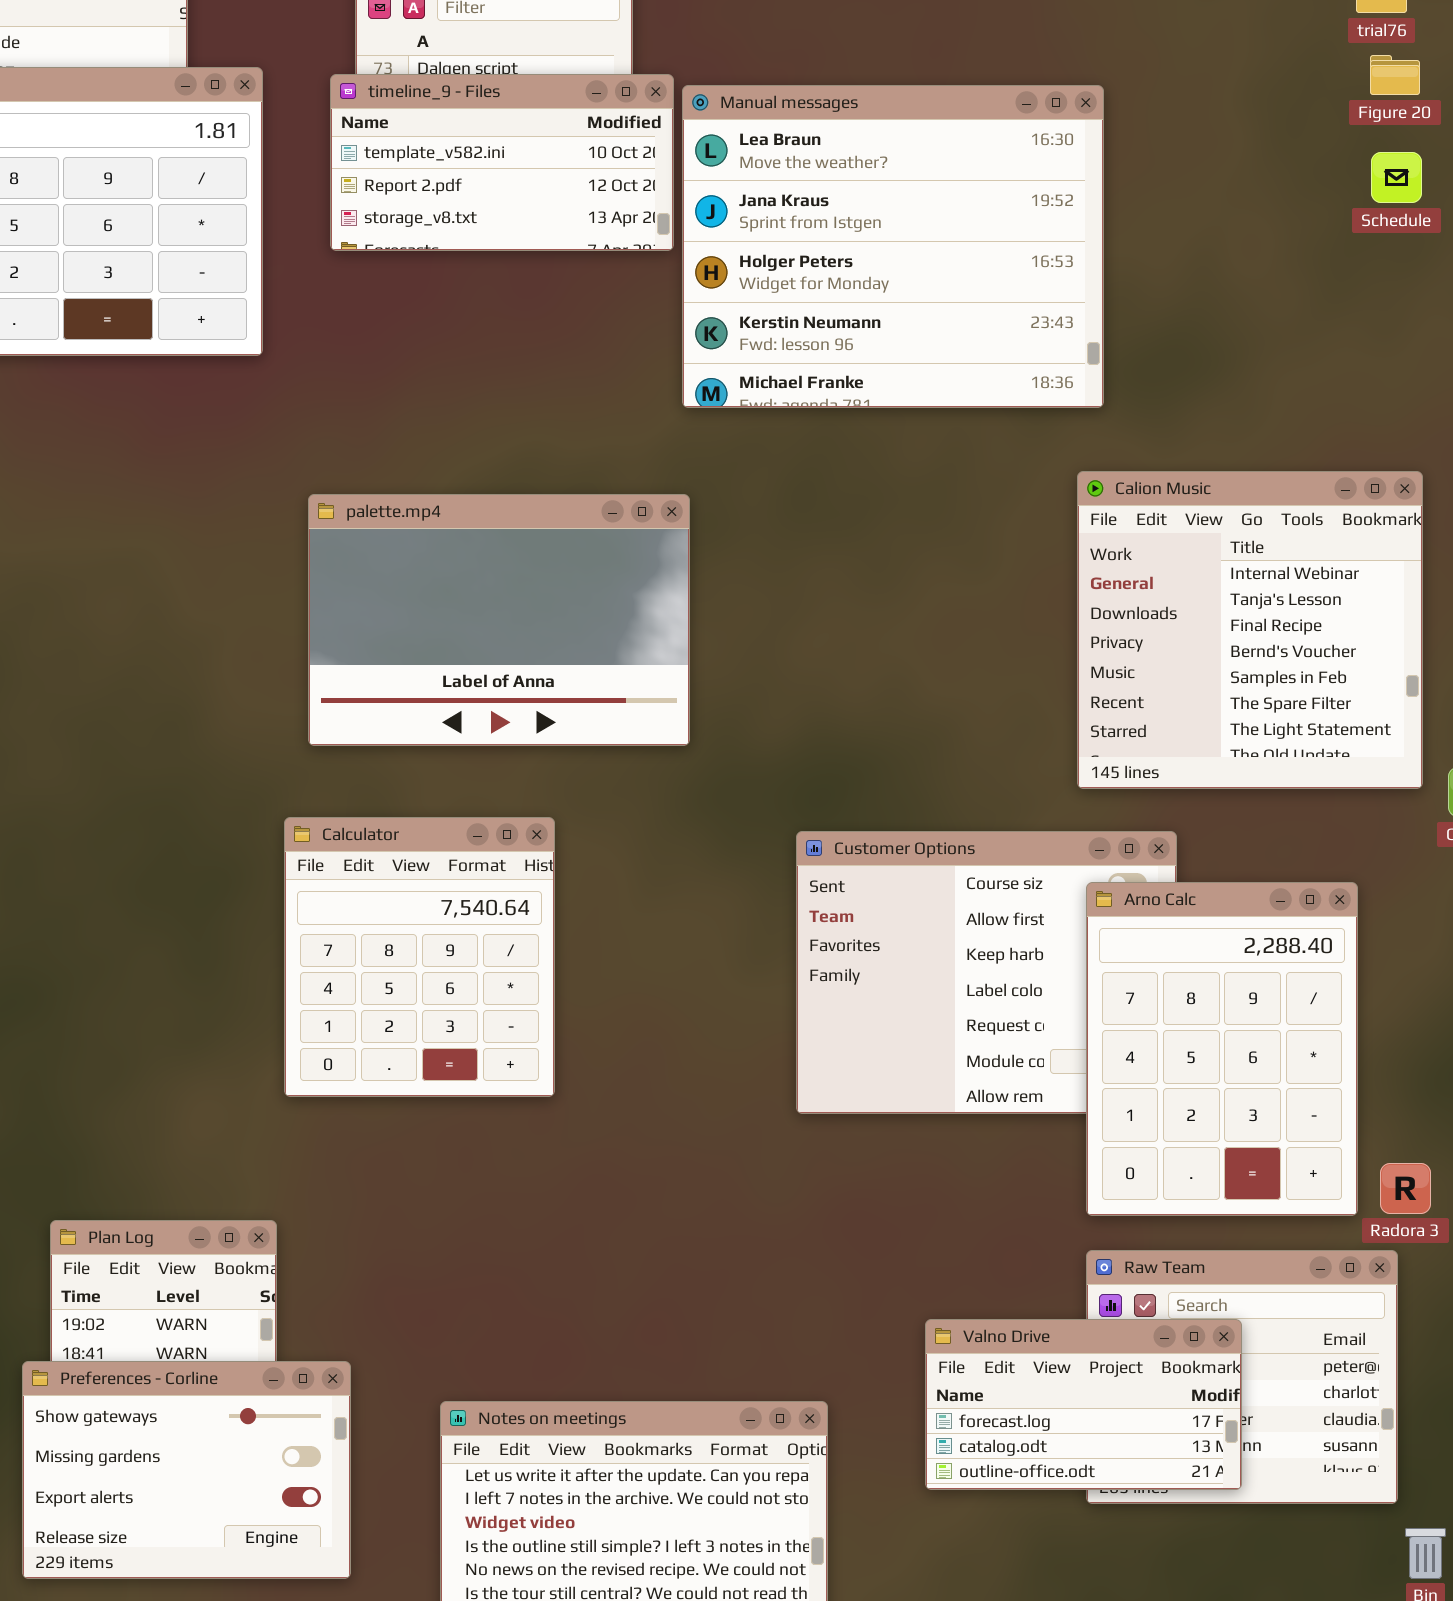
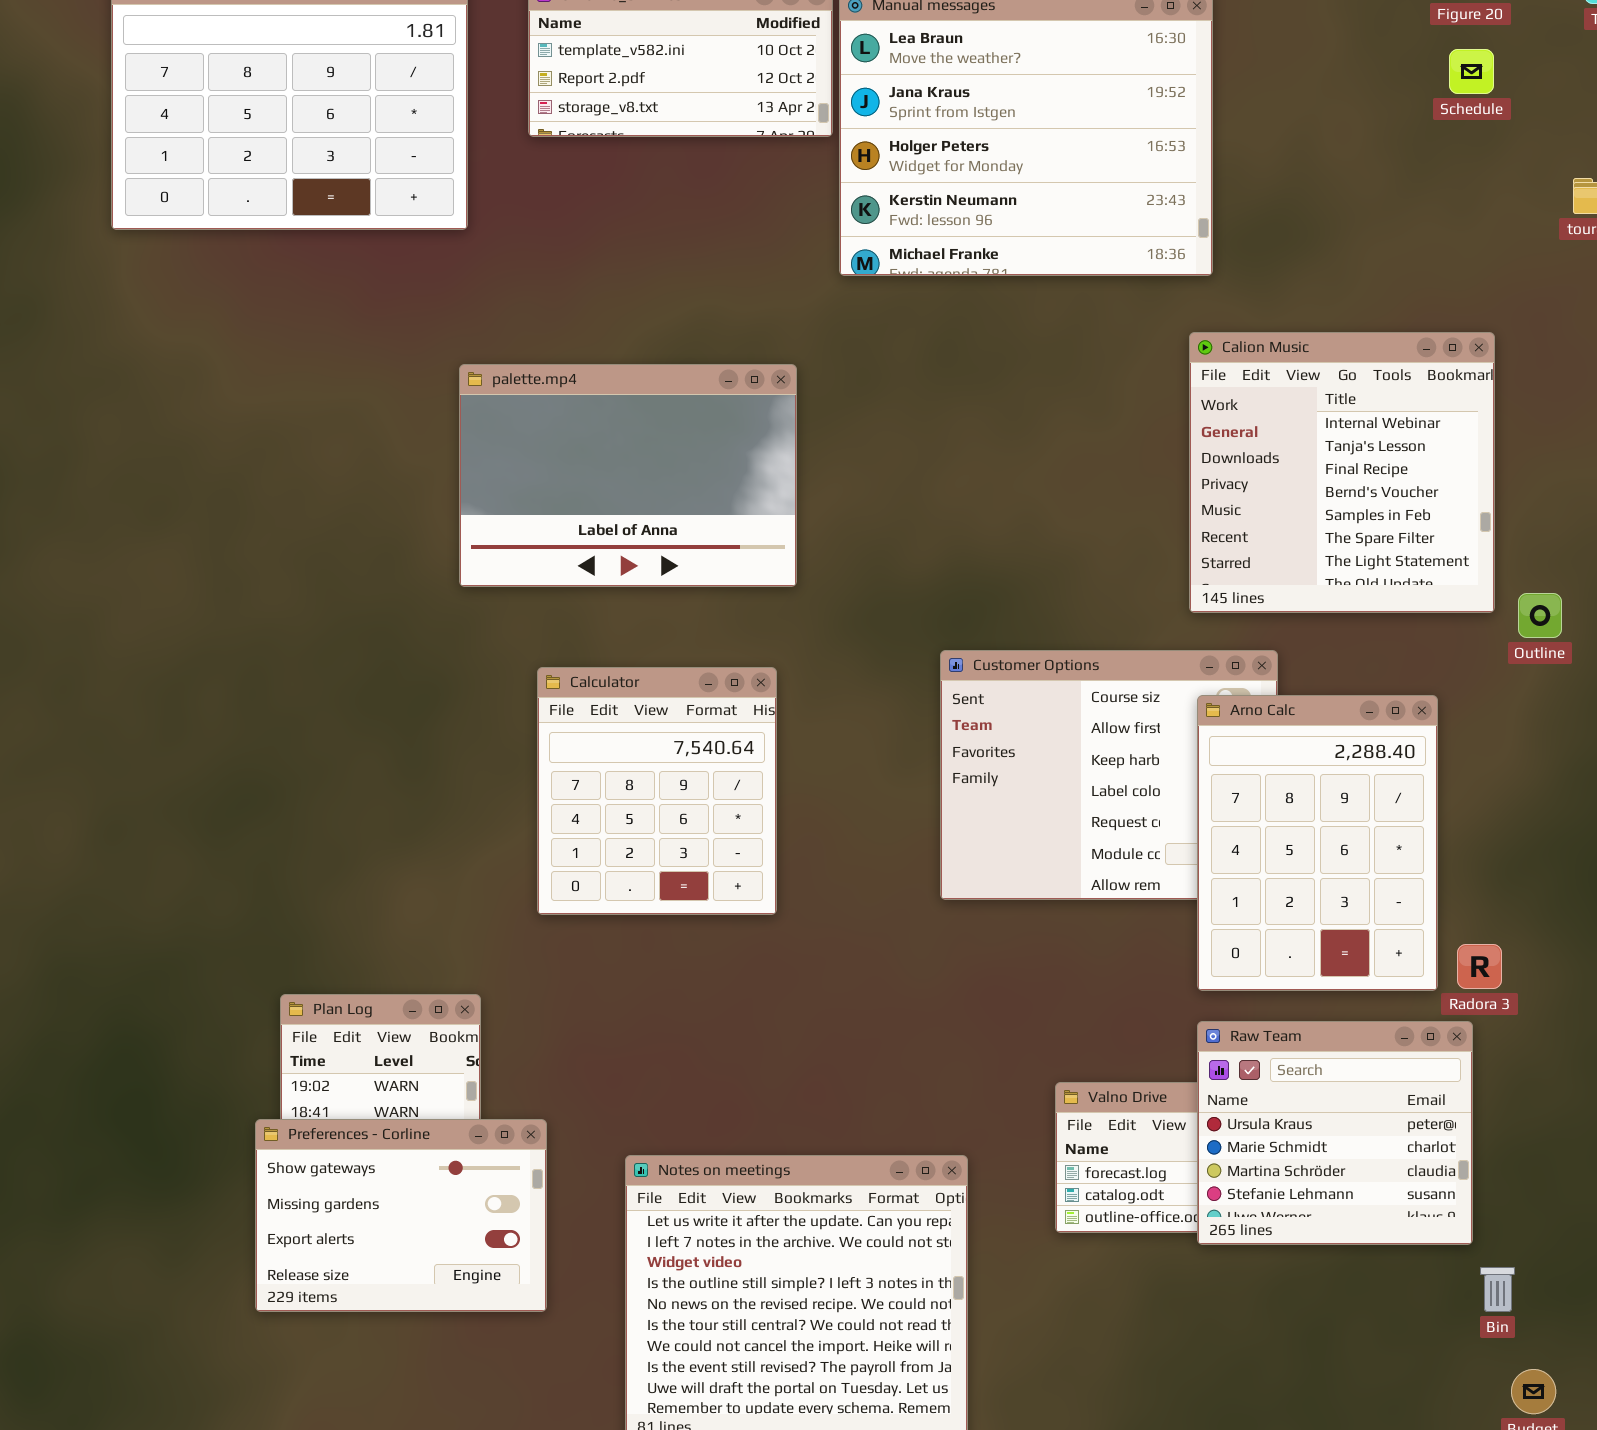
palette.mp4: [308,494,690,746] -> [459,364,797,587], moved
Calculator: [284,817,555,1097] -> [537,667,777,915], moved
Raw Team: [1086,1250,1398,1504] -> [1197,1021,1473,1245], raised

